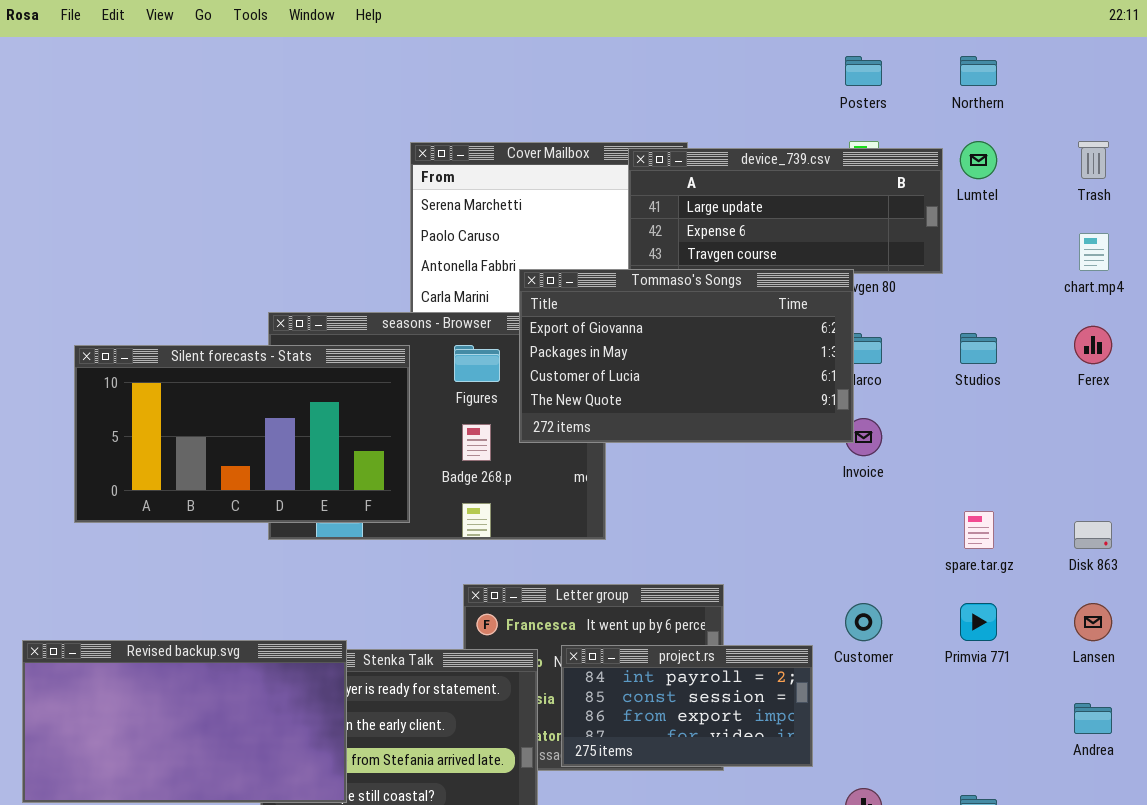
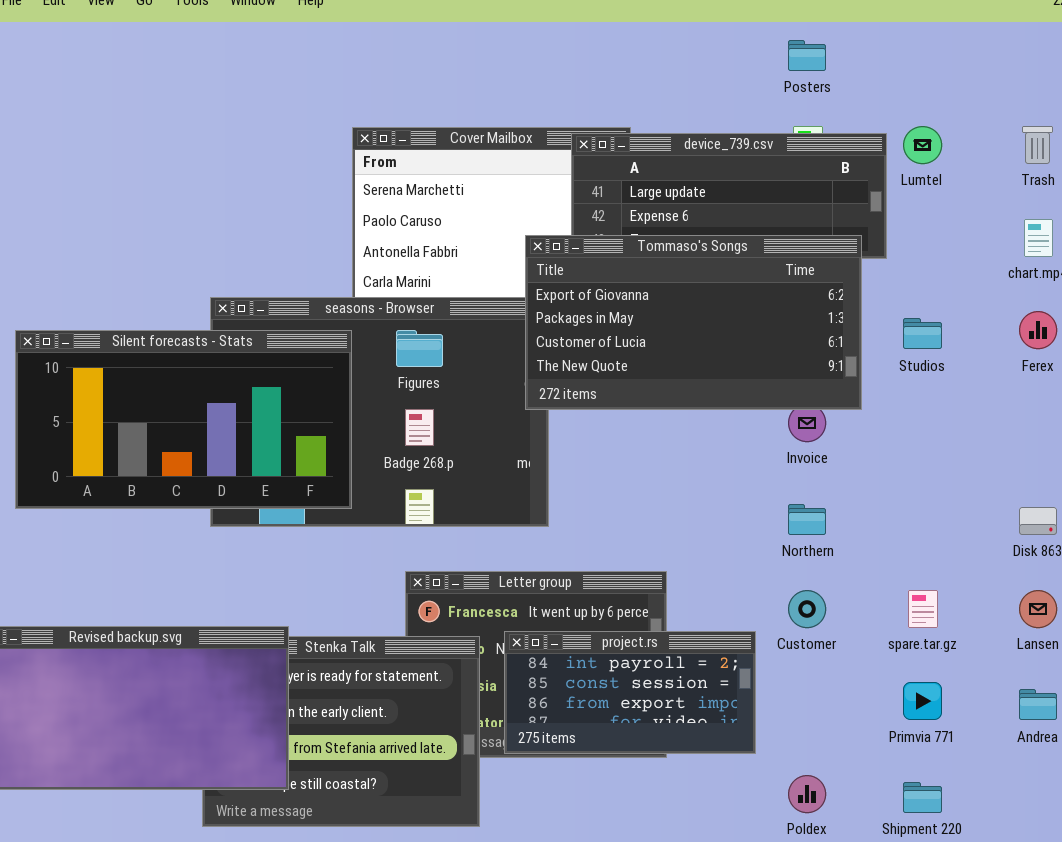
Northern: [960,56,997,86] -> [788,504,826,535], moved
Tommaso's Songs: [519,269,854,443] -> [525,235,862,410], moved
spare.tar.gz: [964,511,994,549] -> [908,590,938,628], moved
Primvia 771: [960,603,997,641] -> [903,682,942,720], moved

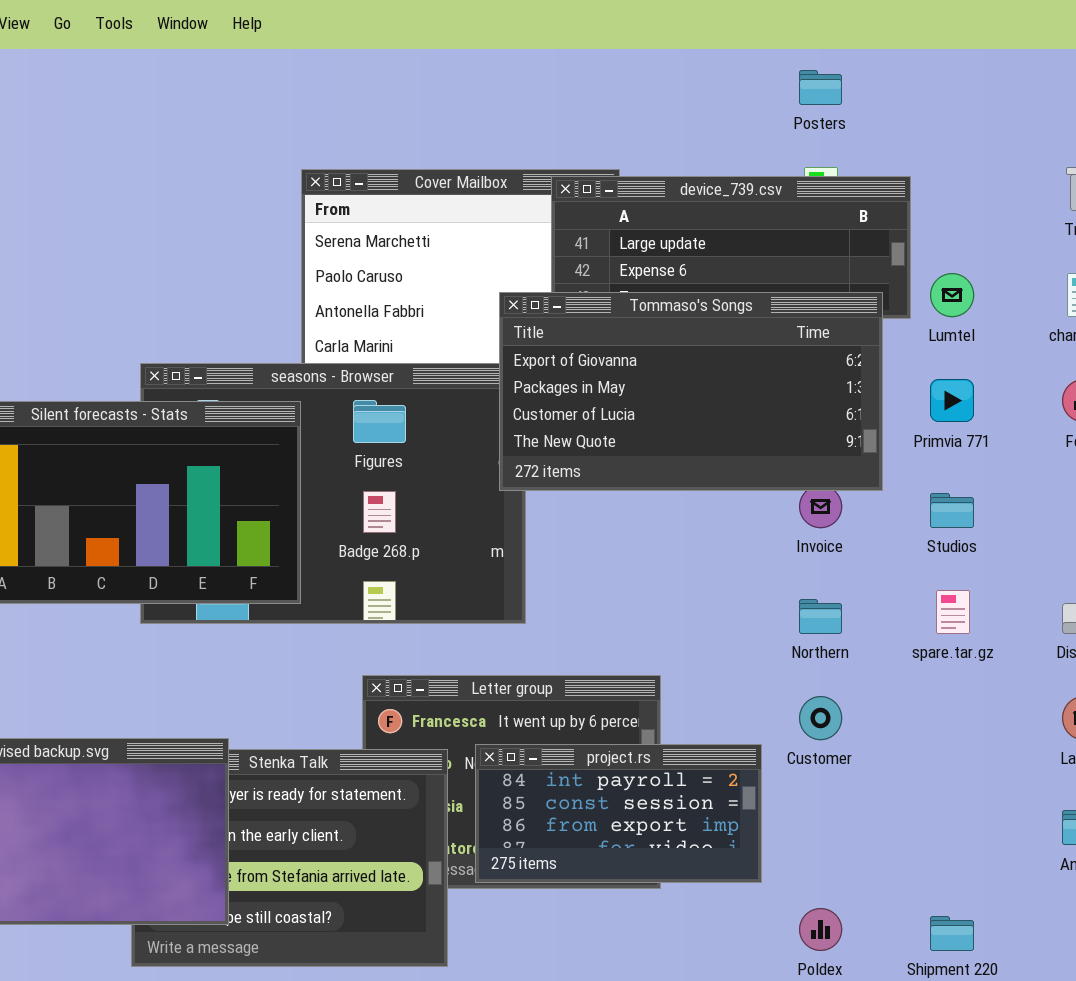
Lumtel: [903,126,942,164] -> [930,273,974,317], moved
Studios: [903,318,942,349] -> [930,493,974,528], moved
spare.tar.gz: [908,590,938,628] -> [936,590,970,634], moved
Primvia 771: [903,682,942,720] -> [930,379,974,422], moved

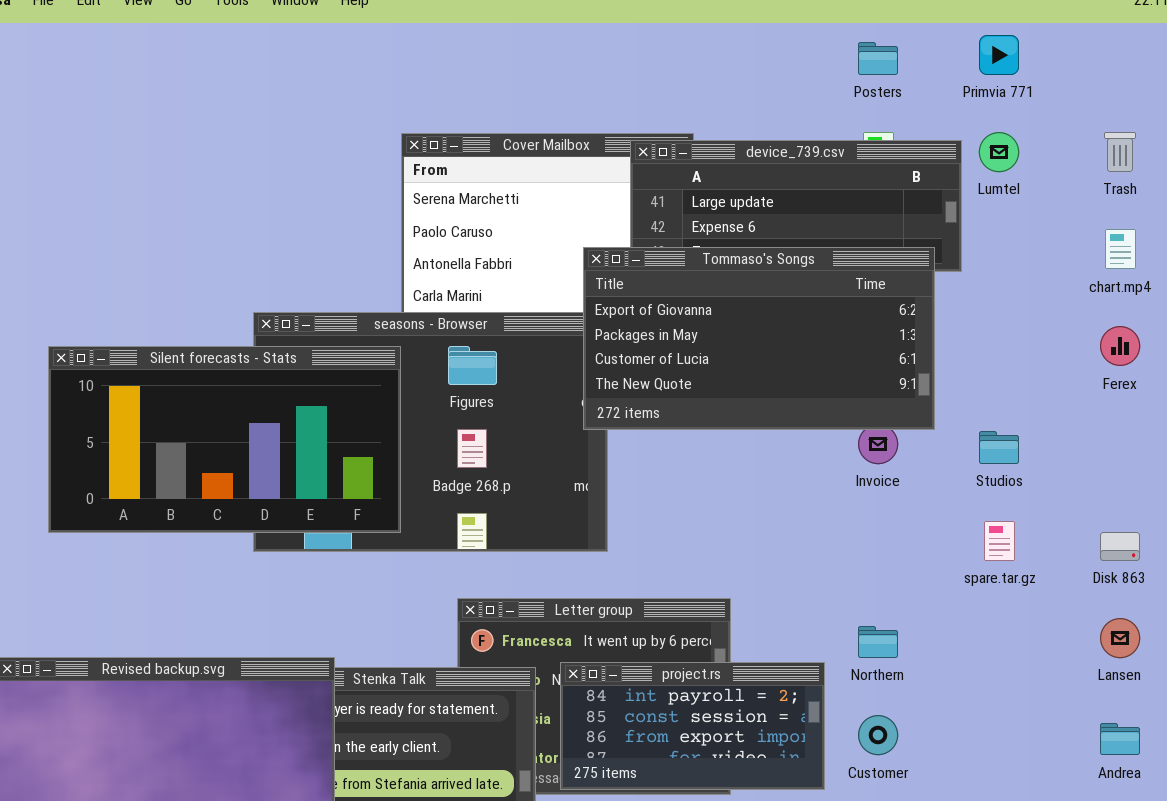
Lumtel: [930,273,974,317] -> [979,132,1019,172], moved
Primvia 771: [930,379,974,422] -> [979,35,1019,75], moved
Northern: [799,599,842,634] -> [858,626,898,658], moved
Customer: [799,696,842,740] -> [858,715,898,755], moved

